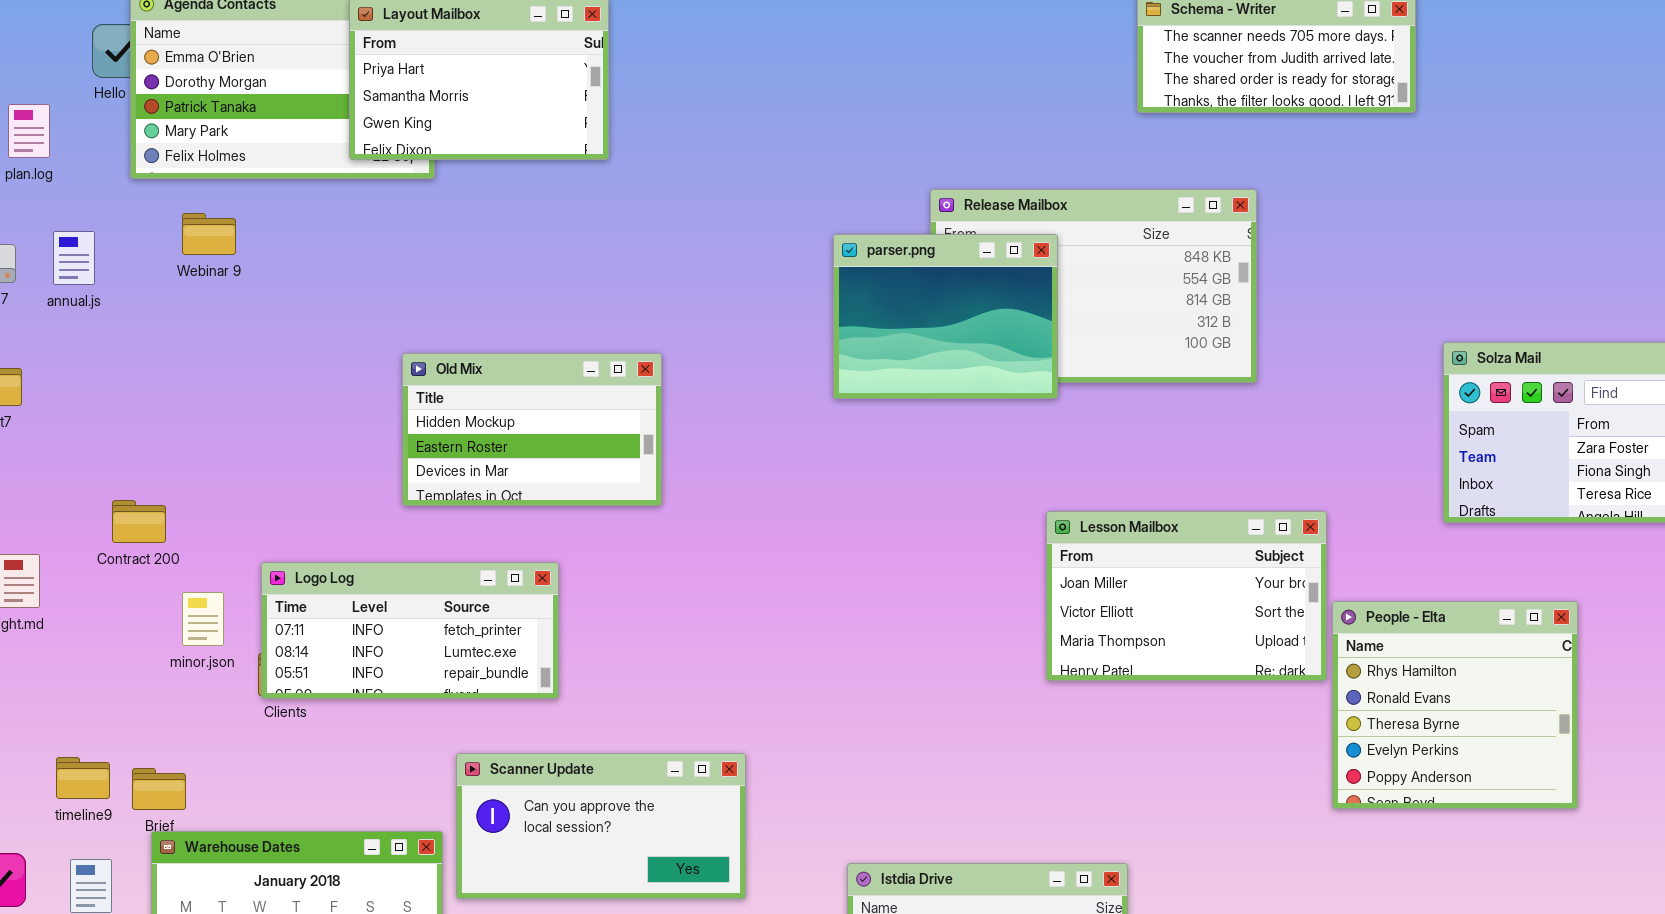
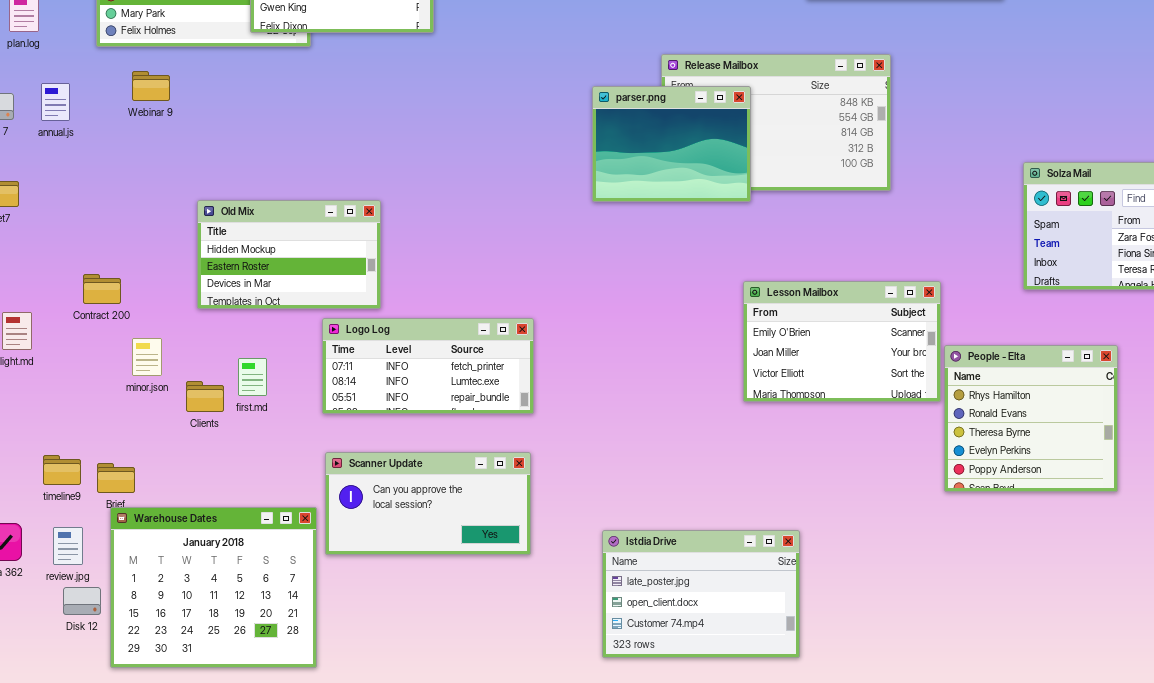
Old Mix: [402,353,662,506] -> [197,200,381,309], moved
Lesson Mailbox: [1046,511,1327,681] -> [743,281,941,402], scrolled up 1 row
Logo Log: [261,562,559,699] -> [322,318,534,414], moved

